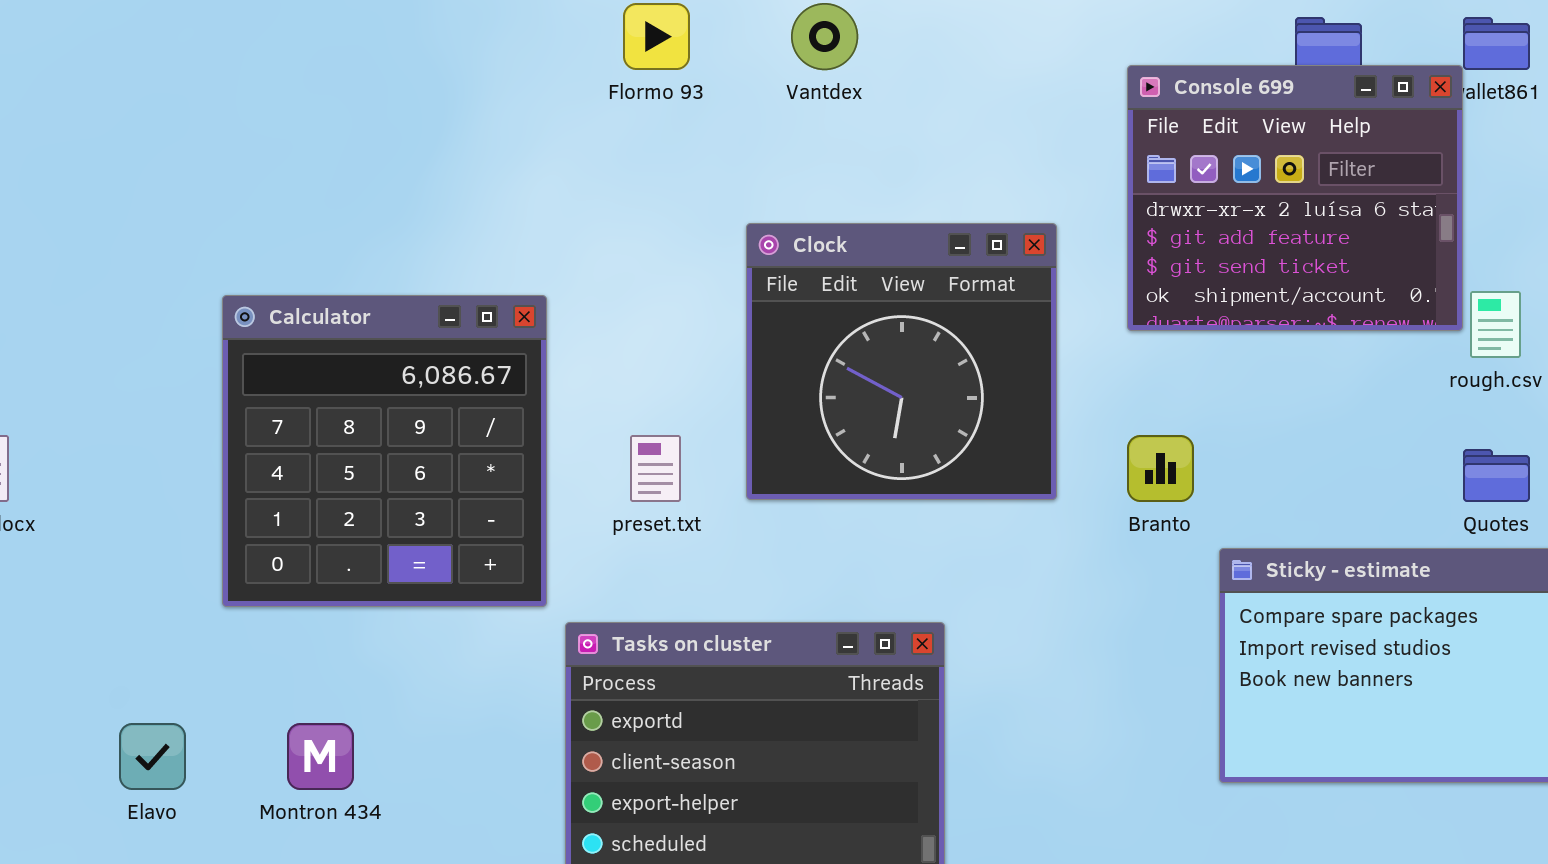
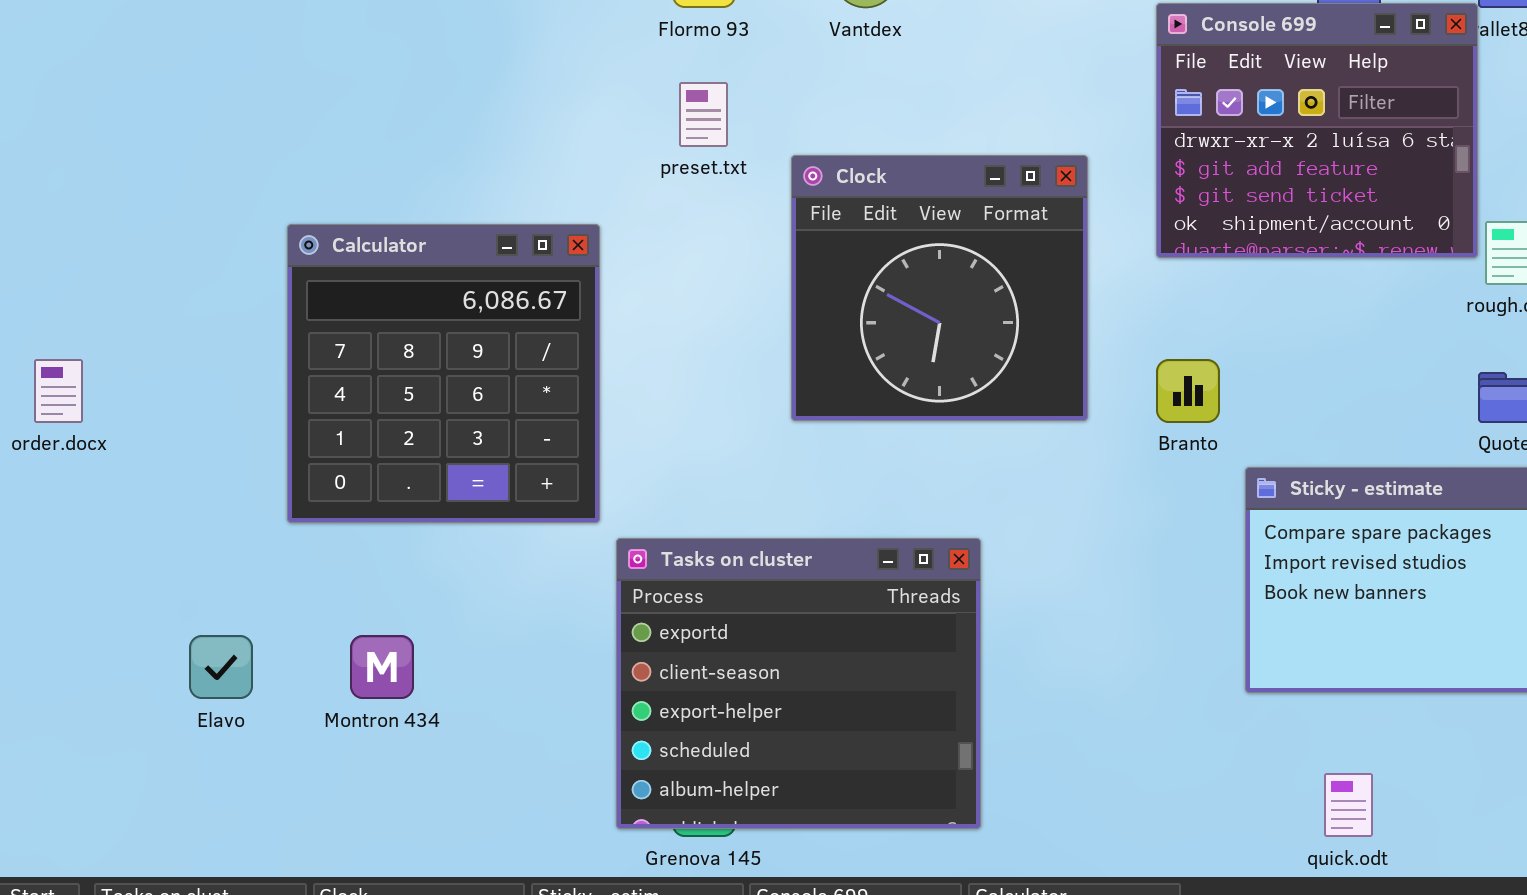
preset.txt: [630,435,681,502] -> [679,82,728,147], moved

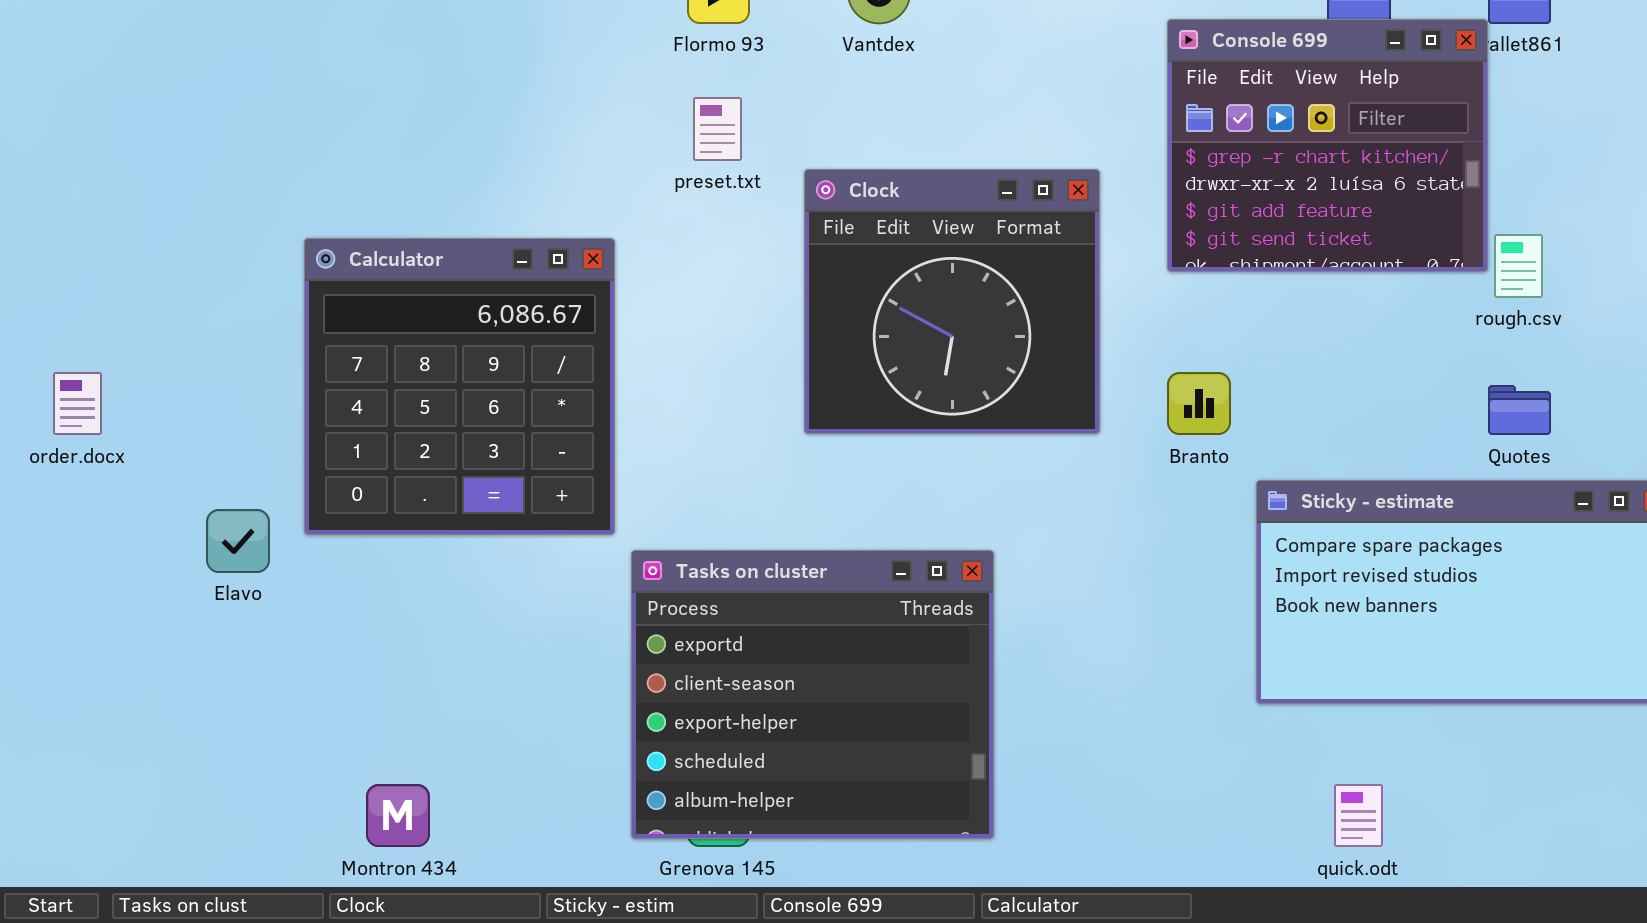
Console 699: [1156,3,1478,258] -> [1167,19,1488,272], scrolled up 1 row
Elavo: [189,635,253,699] -> [206,509,270,573], moved
Montron 434: [350,635,414,699] -> [366,784,430,847], moved

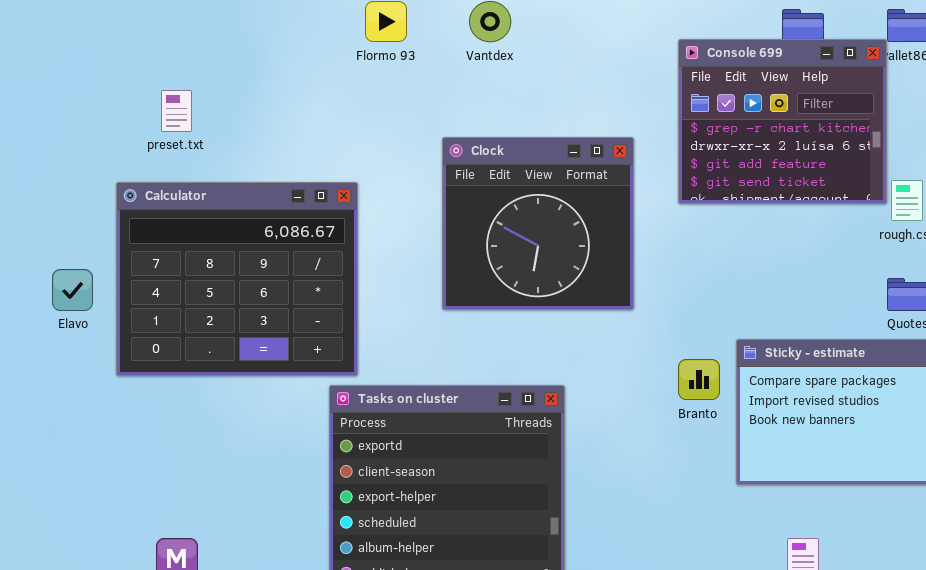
preset.txt: [693,97,742,161] -> [161,90,192,132], moved
Calculator: [304,238,615,535] -> [116,182,358,376], resized
Branto: [1167,372,1231,435] -> [678,359,720,400], moved
Elavo: [206,509,270,573] -> [52,269,93,311], moved

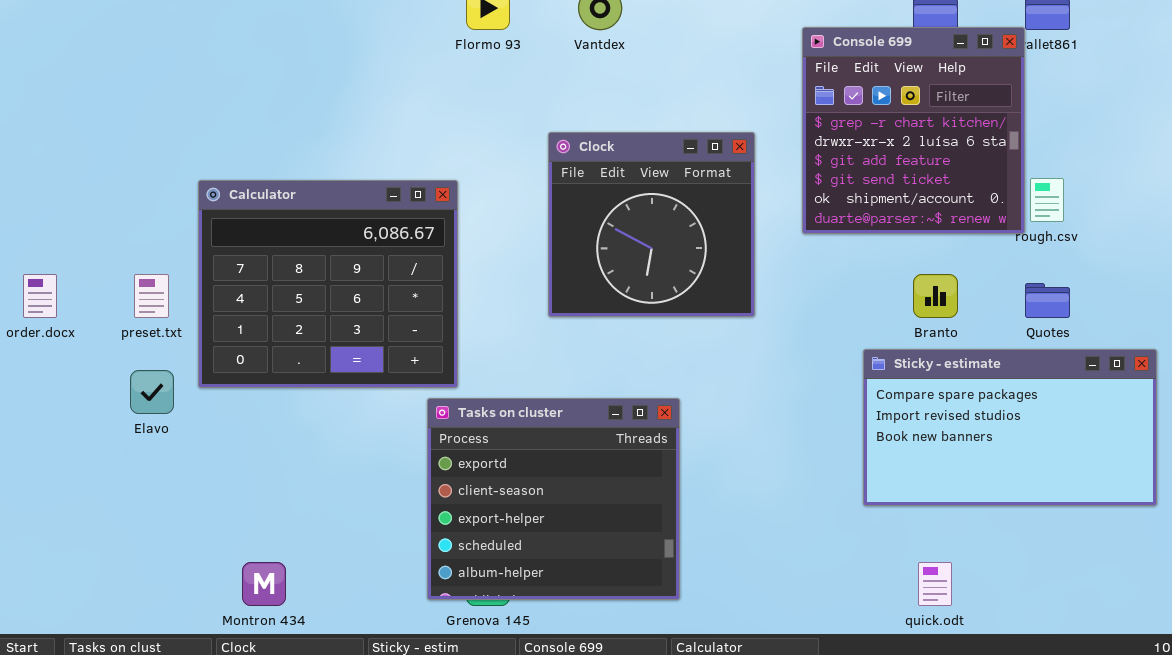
Console 699: [678,39,887,204] -> [802,27,1025,234], resized
preset.txt: [161,90,192,132] -> [134,274,169,318], moved
Elavo: [52,269,93,311] -> [130,370,174,414], moved
Branto: [678,359,720,400] -> [913,274,958,318], moved

